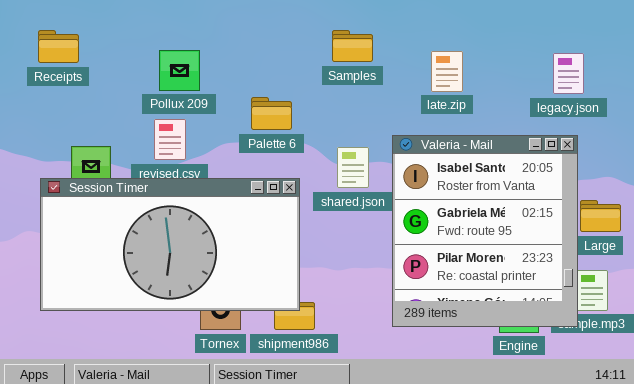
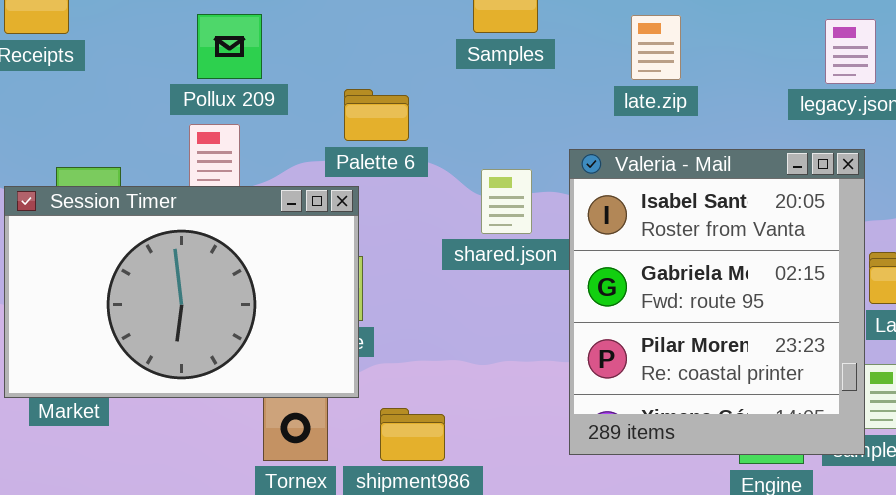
Session Timer: [40,178,300,311] -> [4,186,359,398], moved, resized

